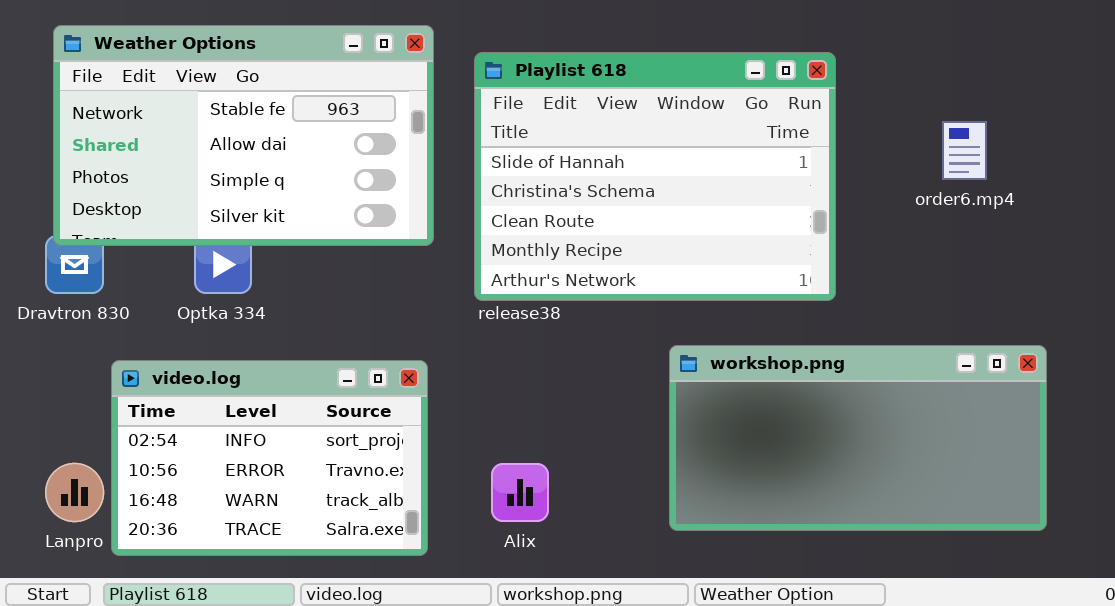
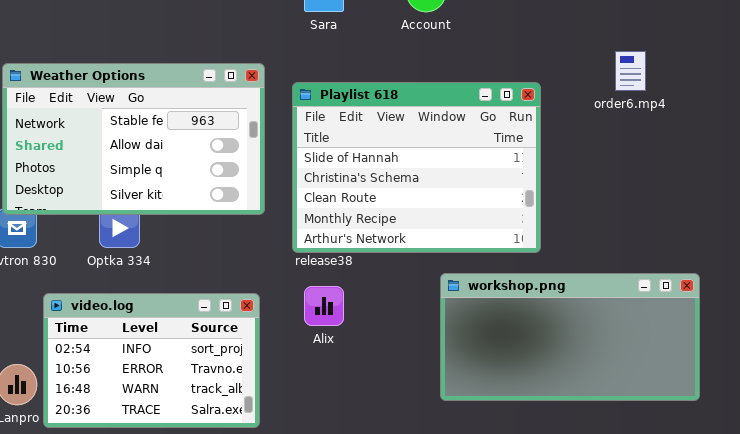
order6.mp4: [942,121,987,180] -> [615,51,646,91], moved
workshop.png: [669,345,1047,531] -> [440,273,700,401], moved
Alix: [491,463,549,522] -> [304,286,344,326], moved

